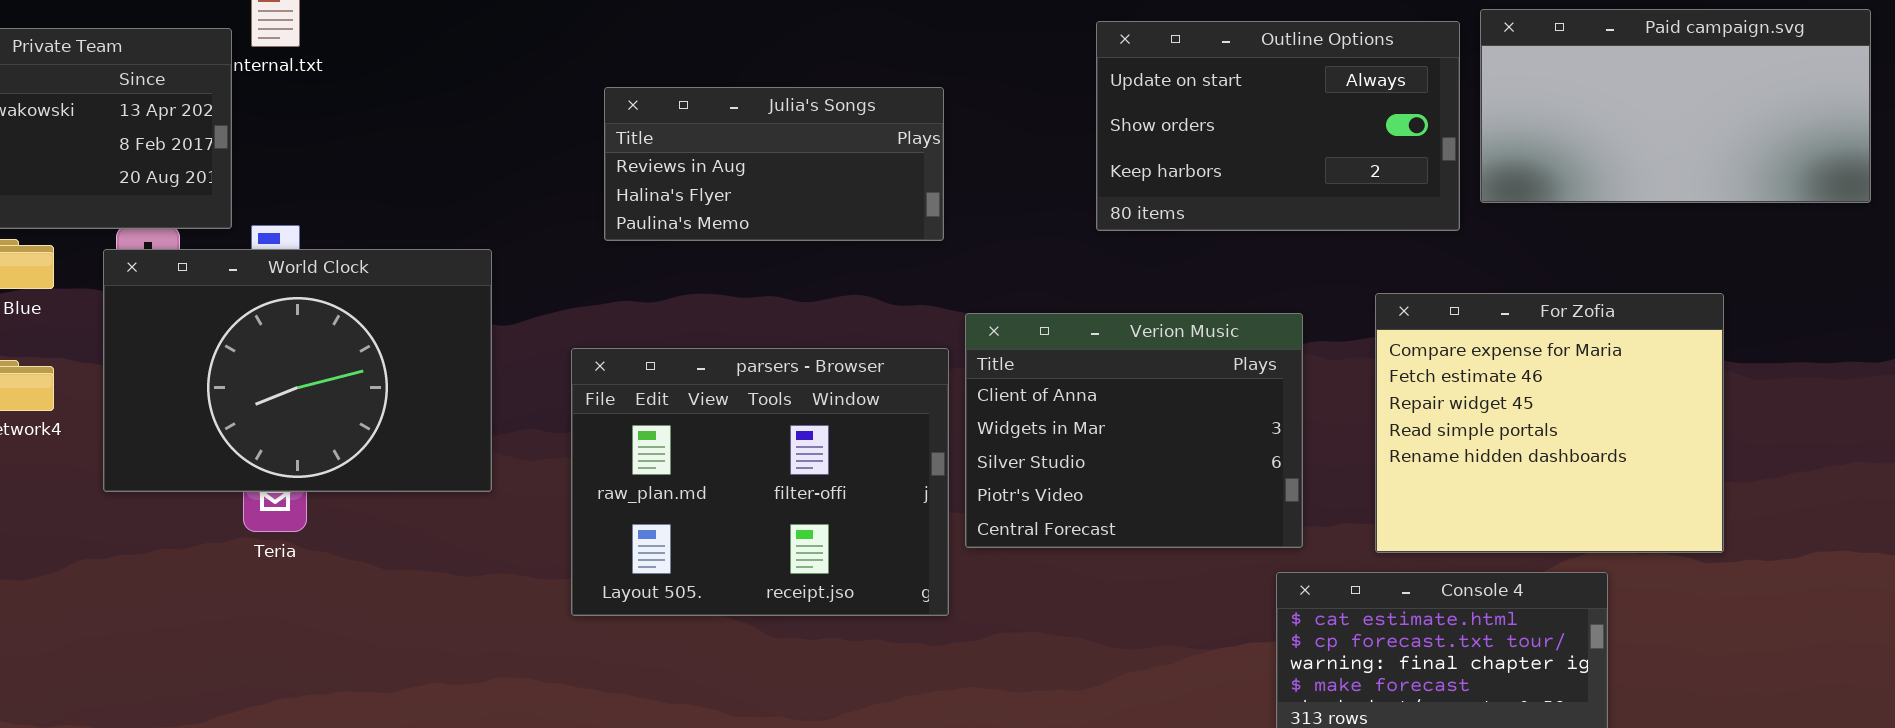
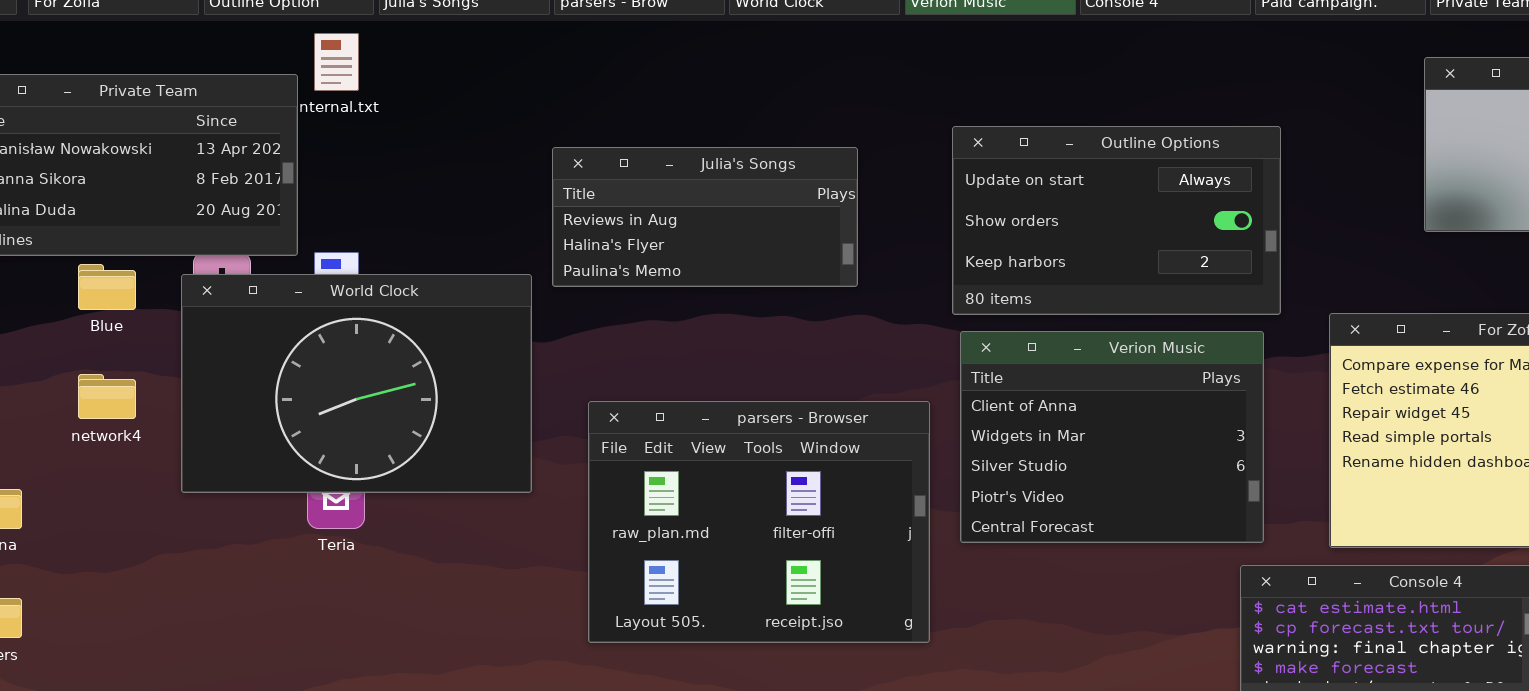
Outline Options: [1096,21,1460,231] -> [952,126,1281,315], moved
Julia's Songs: [604,87,944,241] -> [552,147,858,287], moved
parsers - Browser: [571,348,949,616] -> [588,401,930,643], moved

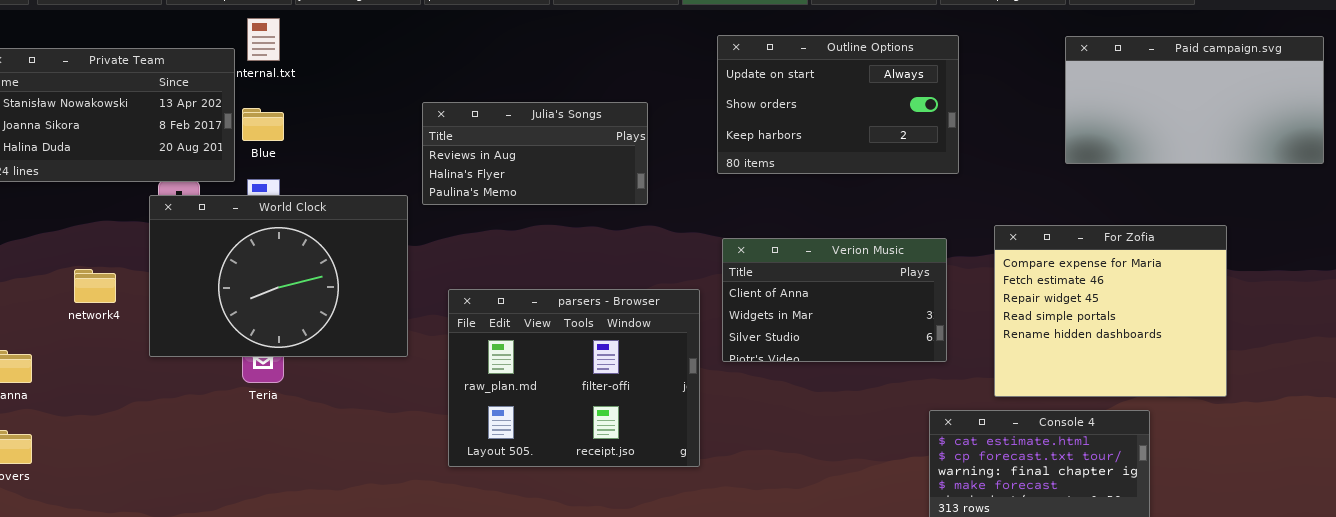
Outline Options: [952,126,1281,315] -> [717,35,959,174], moved
Blue: [78,264,136,310] -> [242,108,284,141], moved
Verion Music: [960,331,1264,543] -> [722,238,947,362], resized

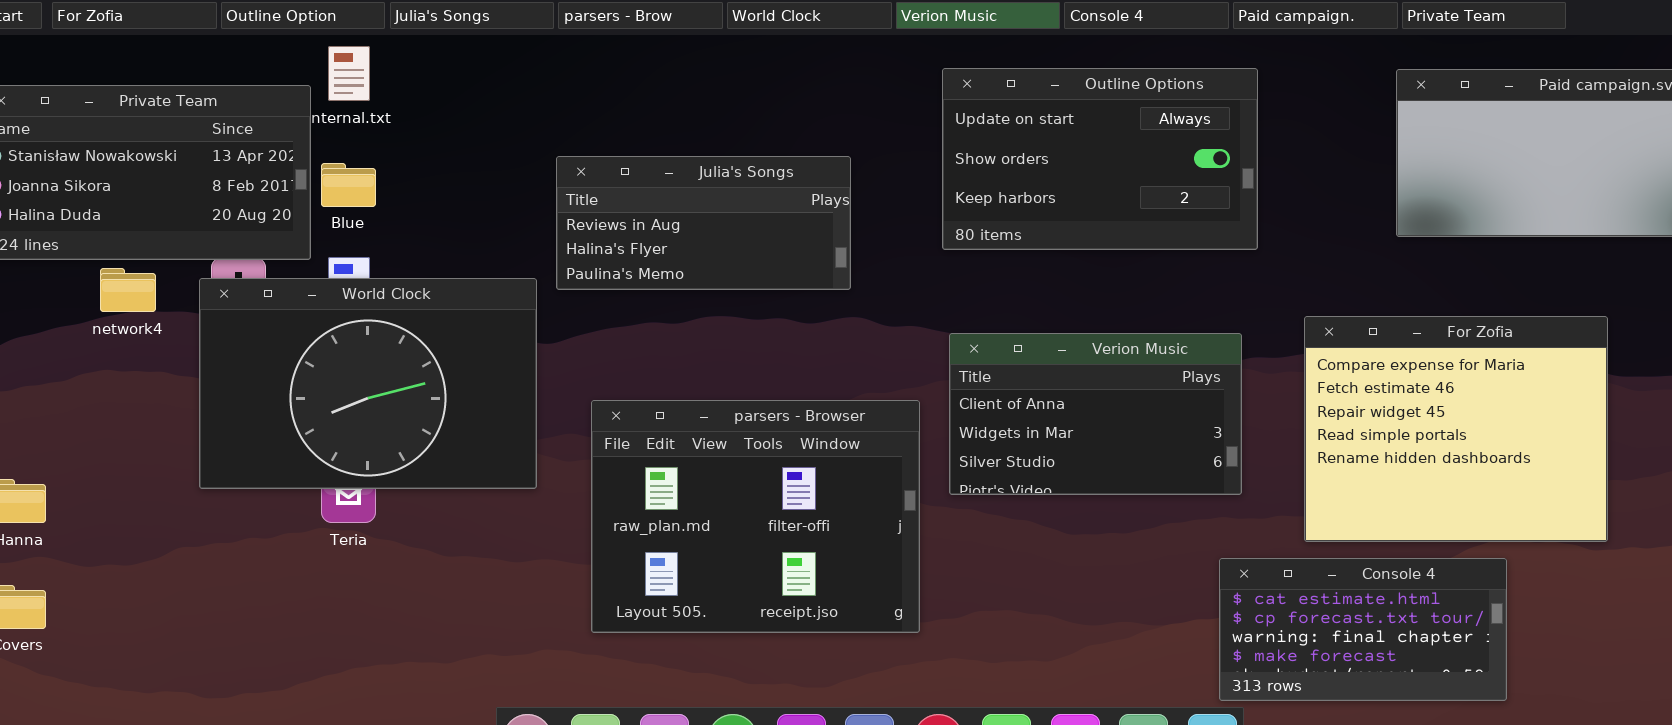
network4: [74,269,116,303] -> [100,268,156,312], moved

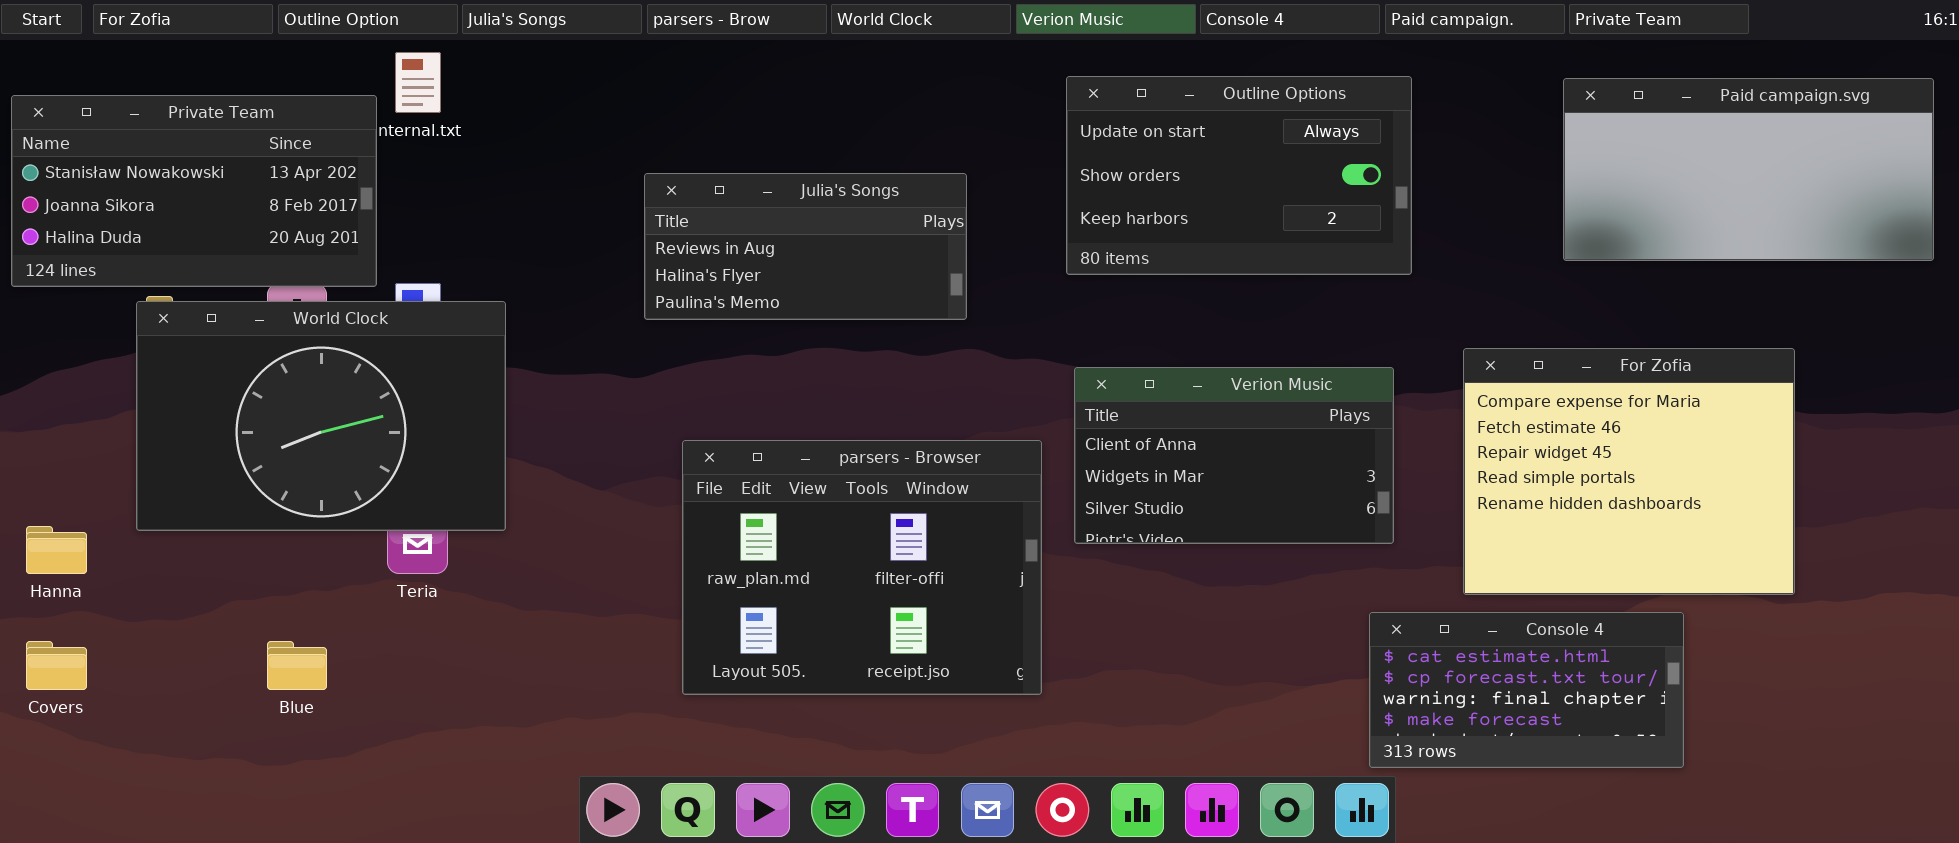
Blue: [321,163,376,207] -> [267,641,327,690], moved
World Clock: [199,278,537,489] -> [136,301,506,531], moved

